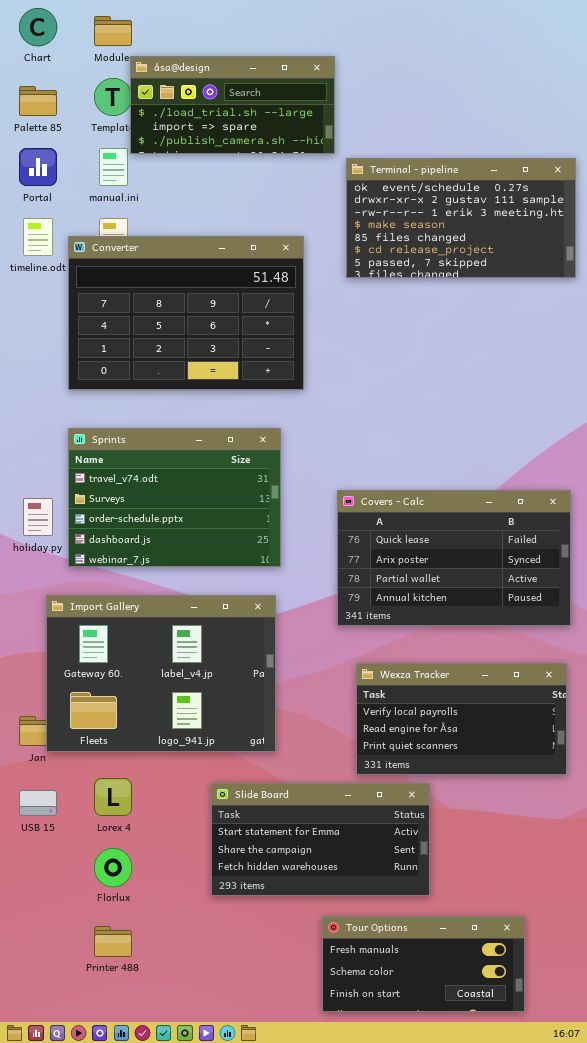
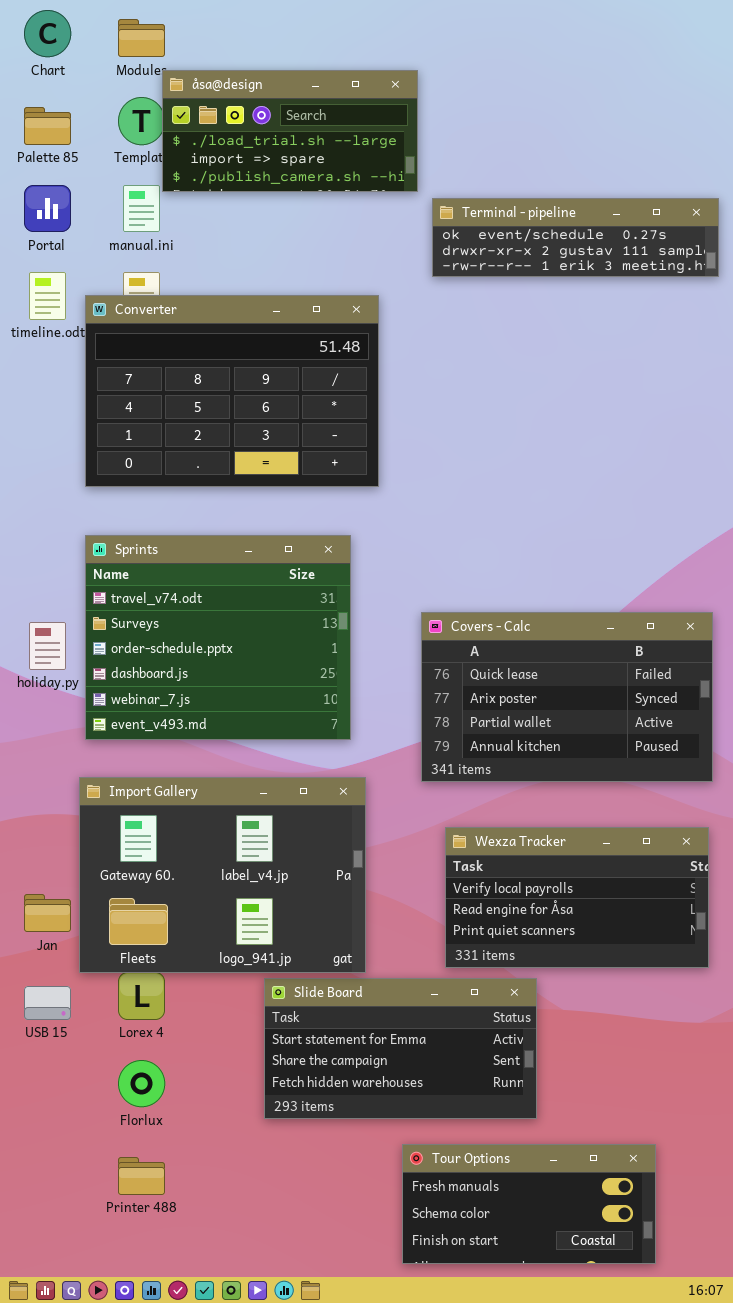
Terminal - pipeline: [346,158,576,278] -> [432,198,719,277], resized
Sprints: [68,428,281,567] -> [85,535,351,740], resized
Import Gallery: [46,595,276,752] -> [79,777,366,973], moved

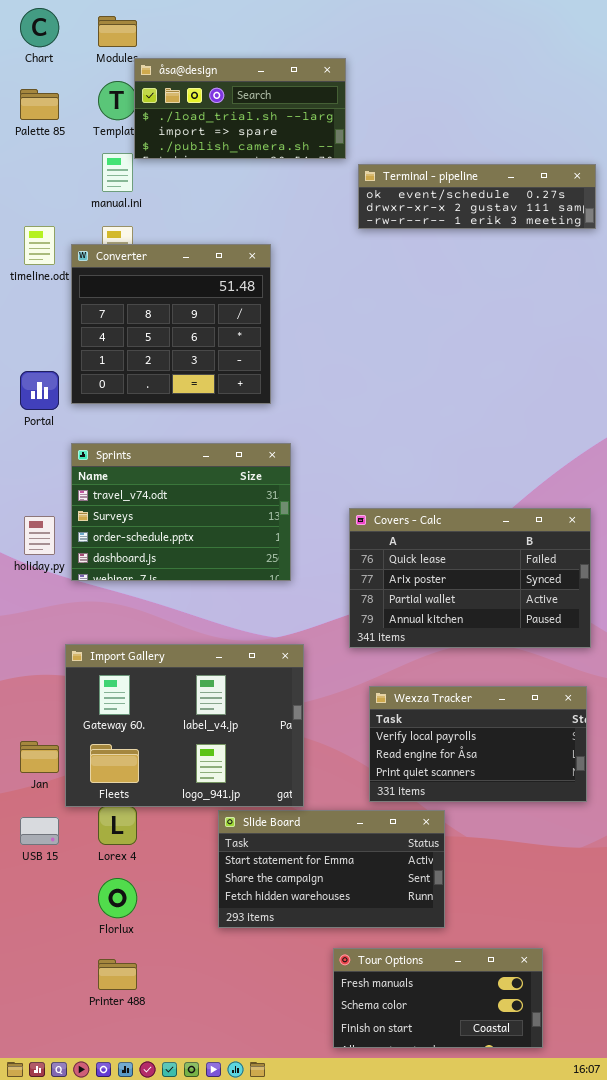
Portal: [24,185,71,232] -> [20,371,59,410], moved
Converter: [85,295,379,487] -> [71,244,271,404], resized
Sprints: [85,535,351,740] -> [71,443,291,581], resized

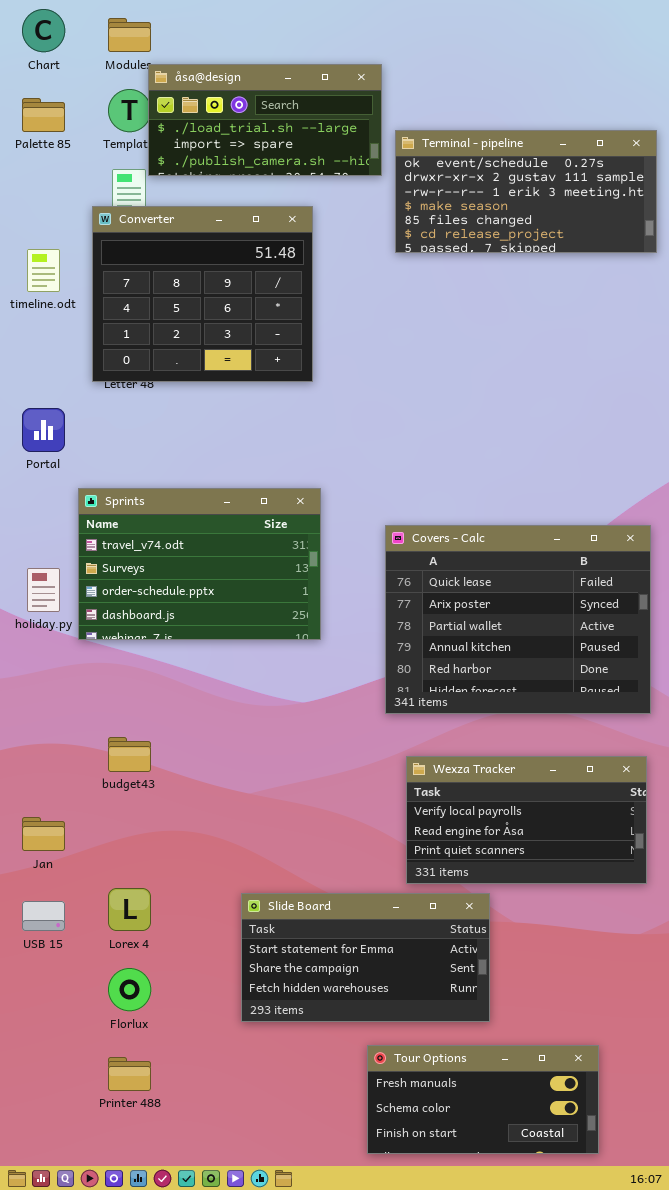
Terminal - pipeline: [358,164,596,229] -> [395,130,657,253], resized
Converter: [71,244,271,404] -> [92,206,313,382], moved
Covers - Calc: [349,508,591,648] -> [385,525,651,714], resized
Import Gallery: [65,644,304,807] -> none, closed

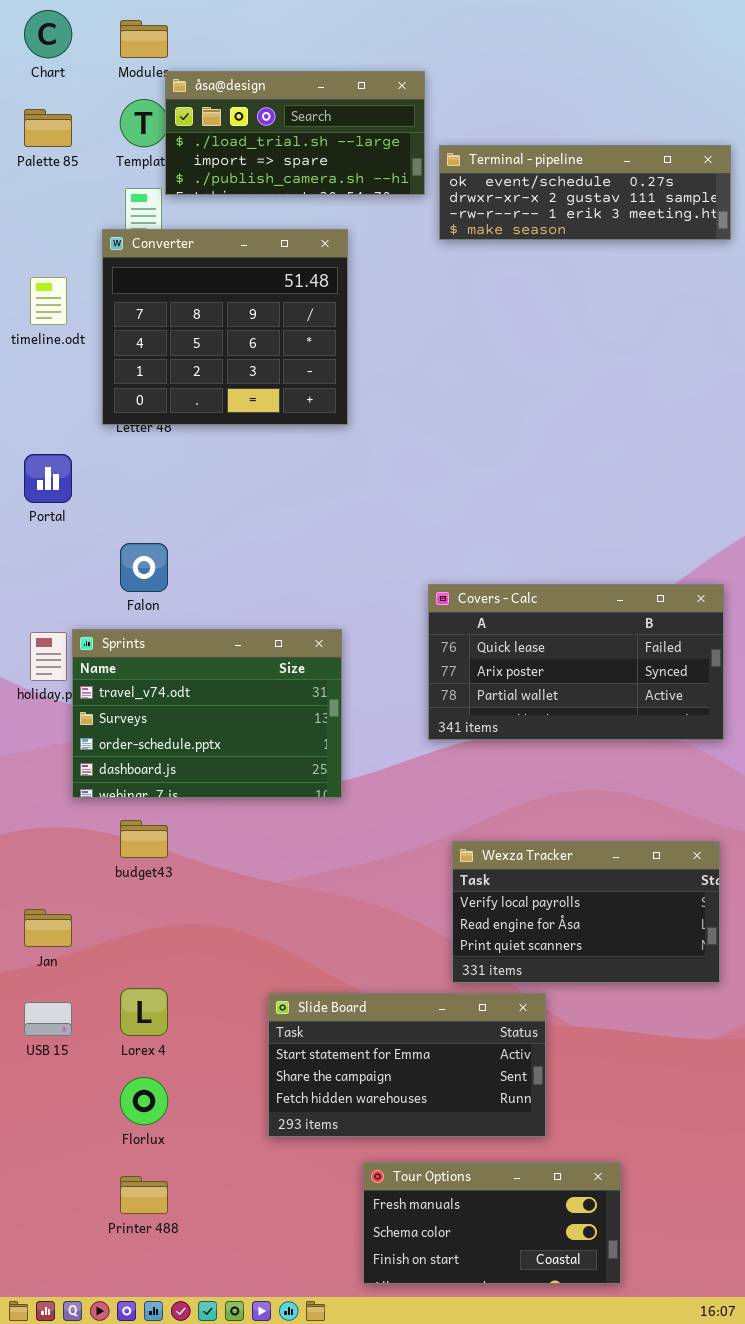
Terminal - pipeline: [395,130,657,253] -> [439,145,731,240], resized
Sprints: [78,488,321,640] -> [72,629,342,798], moved
Covers - Calc: [385,525,651,714] -> [428,584,724,740], resized
Tour Options: [367,1045,599,1154] -> [363,1162,621,1284], moved

